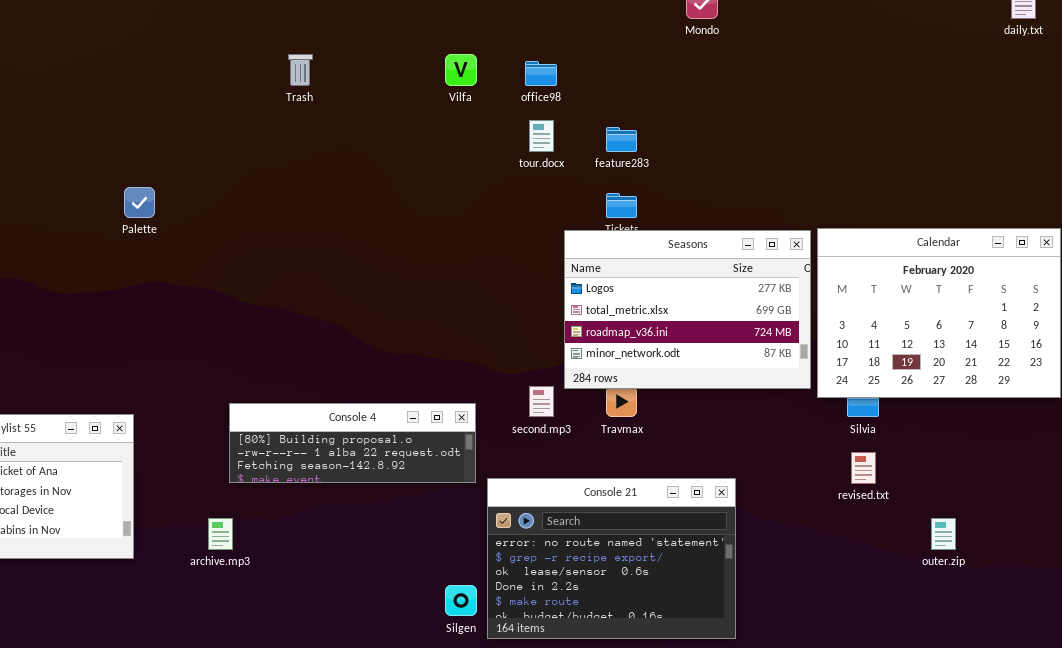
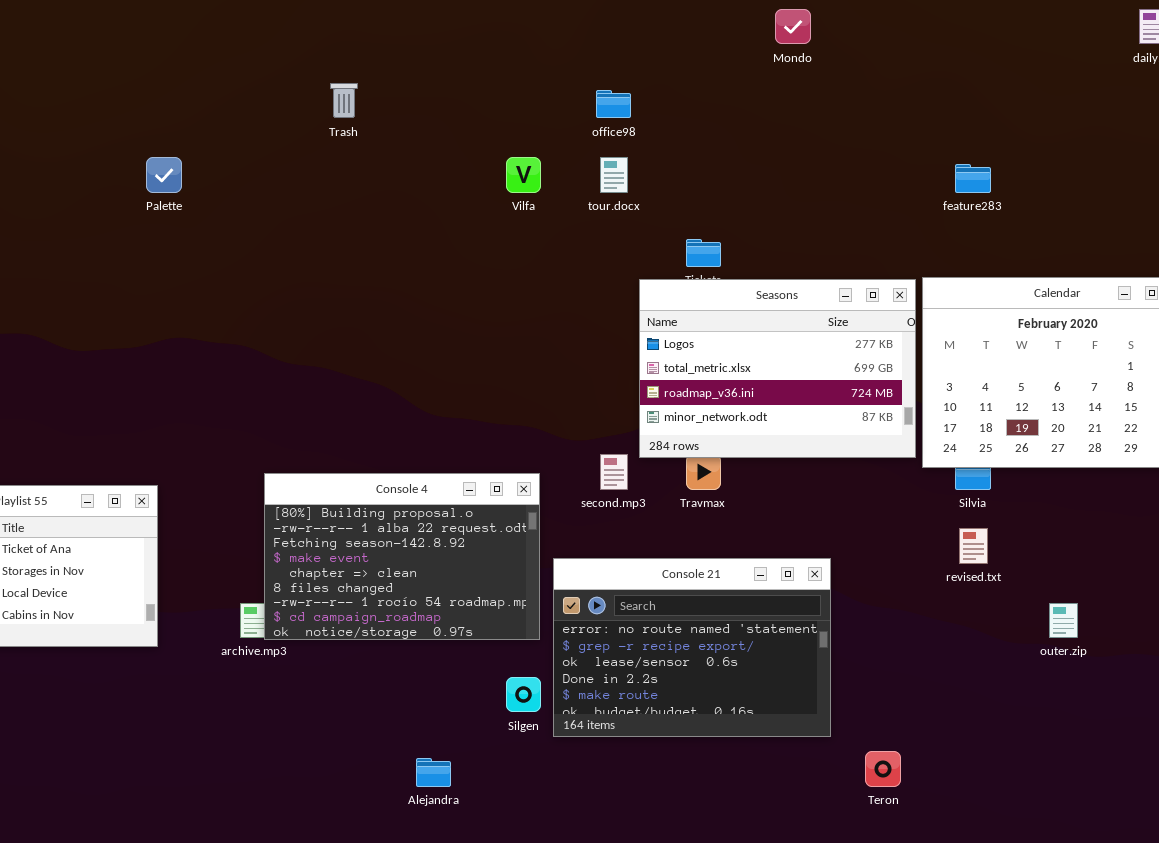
Vilfa: [445,54,477,86] -> [506,157,541,193], moved
feature283: [606,127,637,152] -> [955,164,991,193], moved
Palette: [124,187,155,218] -> [146,157,182,193], moved
Console 4: [229,403,476,483] -> [264,473,540,640], resized

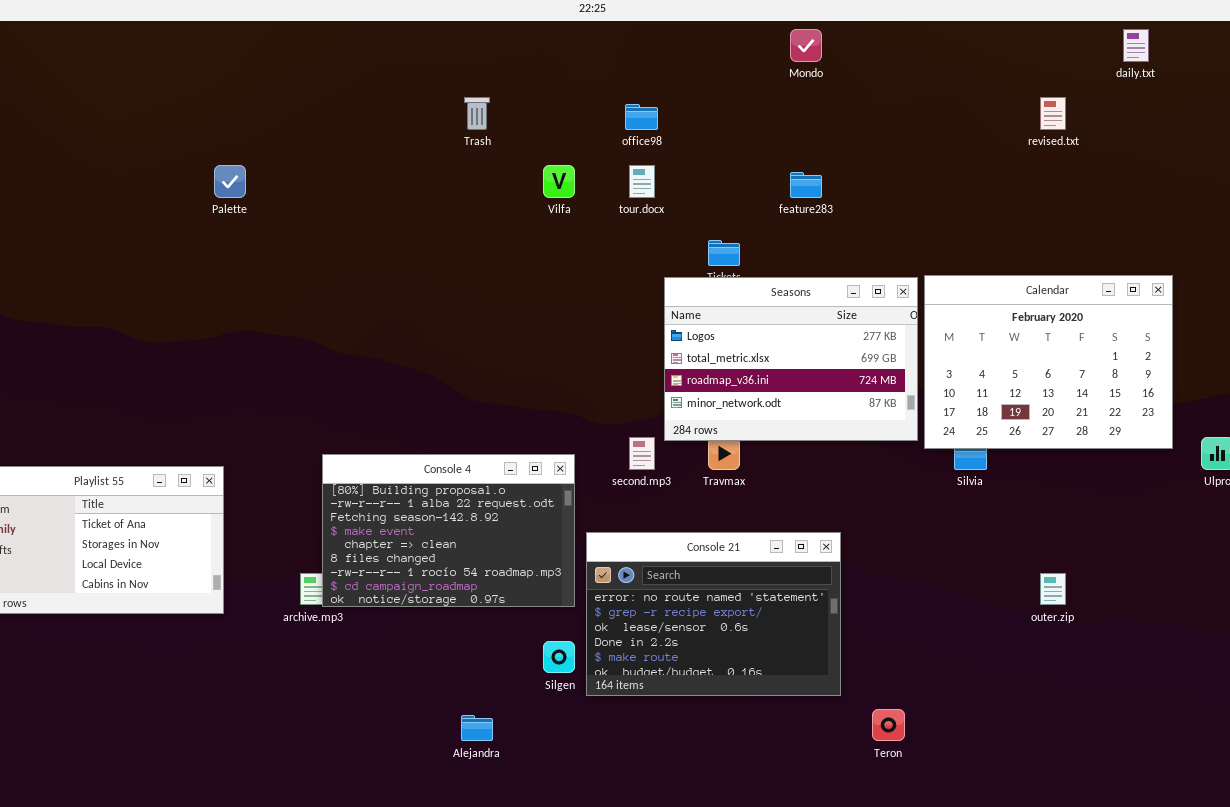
Trash: [330,83,358,118] -> [464,97,490,130], moved
feature283: [955,164,991,193] -> [790,172,822,198], moved
revised.txt: [959,528,988,564] -> [1040,97,1066,130], moved

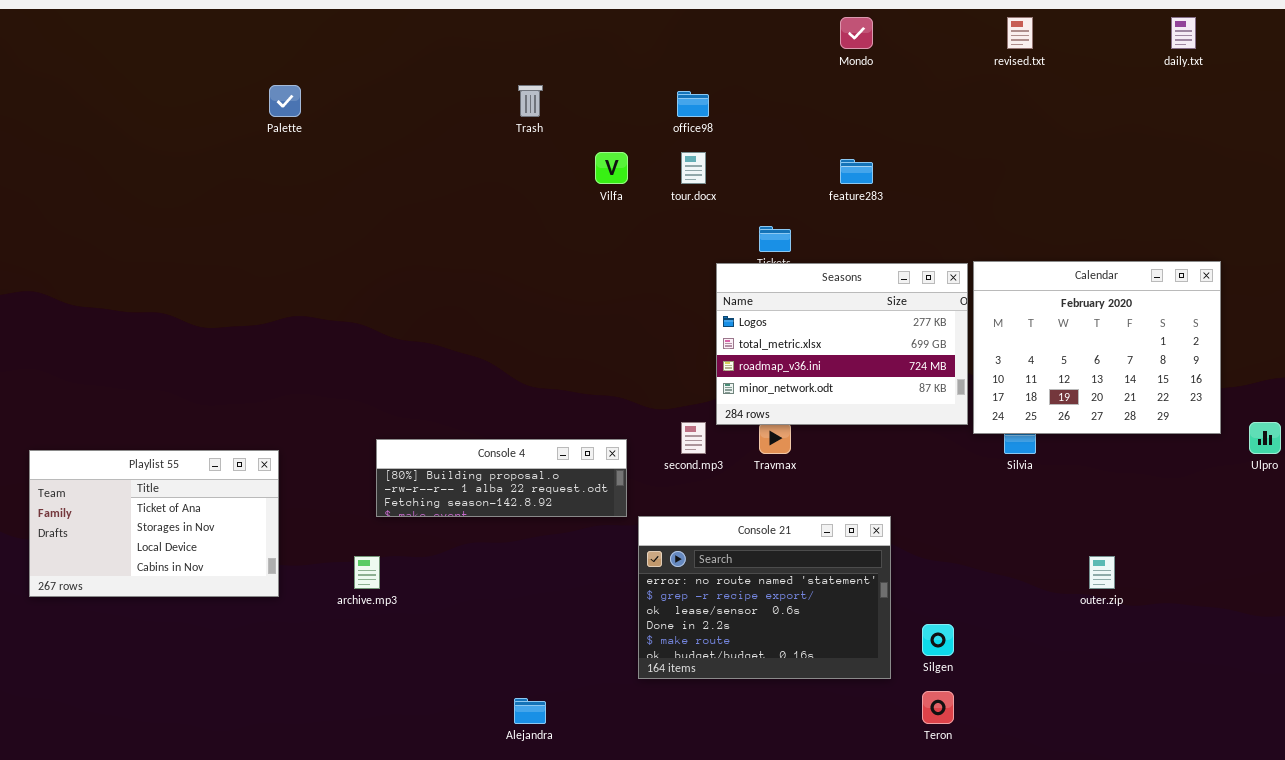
revised.txt: [1040,97,1066,130] -> [1007,17,1033,49], moved
Palette: [214,165,246,198] -> [269,85,301,117], moved
Console 4: [322,454,575,607] -> [376,439,627,517], resized
Silgen: [543,641,575,673] -> [922,624,954,656], moved

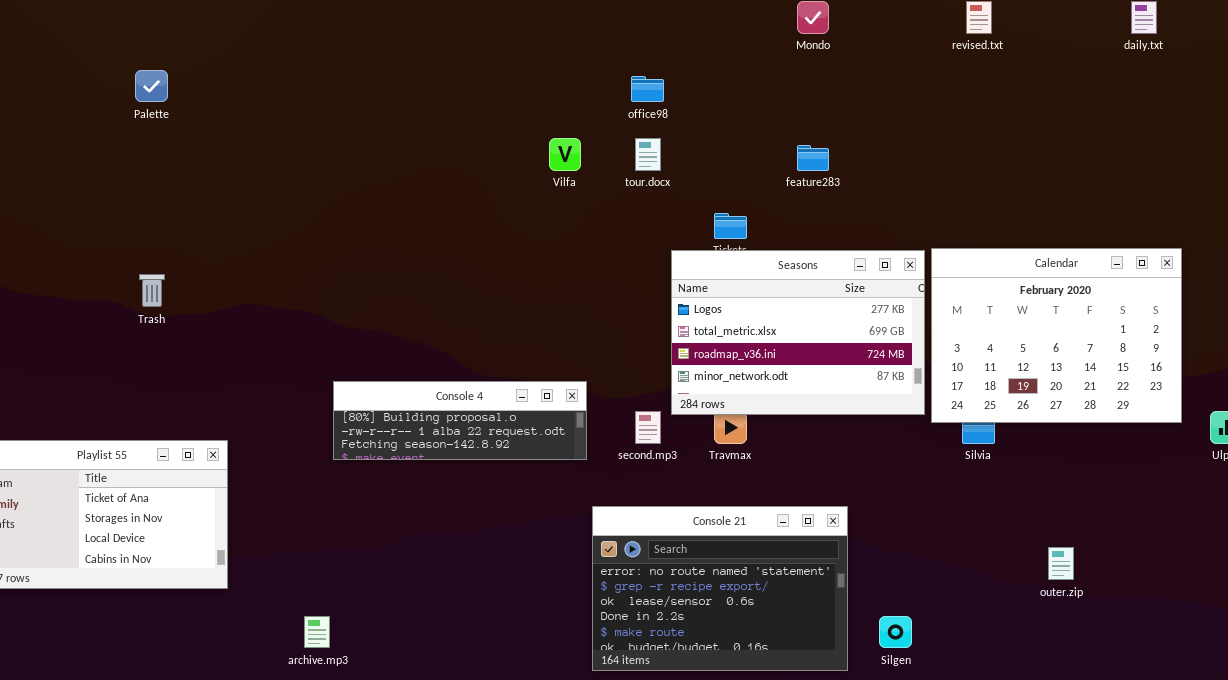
Palette: [269,85,301,117] -> [135,70,168,102], moved
Trash: [518,85,543,117] -> [139,274,165,307], moved
Console 4: [376,439,627,517] -> [333,381,587,460], moved
archive.mp3: [354,556,380,589] -> [304,616,330,648], moved

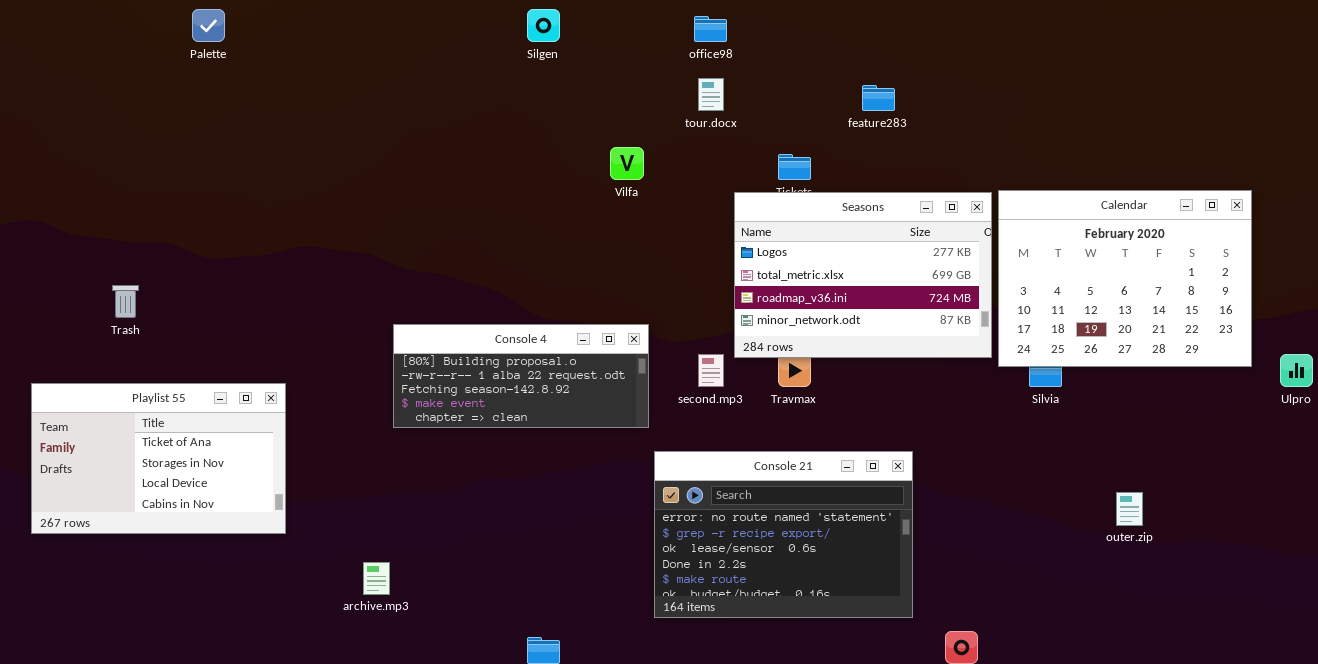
Vilfa: [549,138,581,171] -> [610,147,644,180], moved
Trash: [139,274,165,307] -> [112,285,139,318], moved
Console 4: [333,381,587,460] -> [393,324,649,428], resized
Silgen: [879,616,912,648] -> [527,9,560,42], moved

